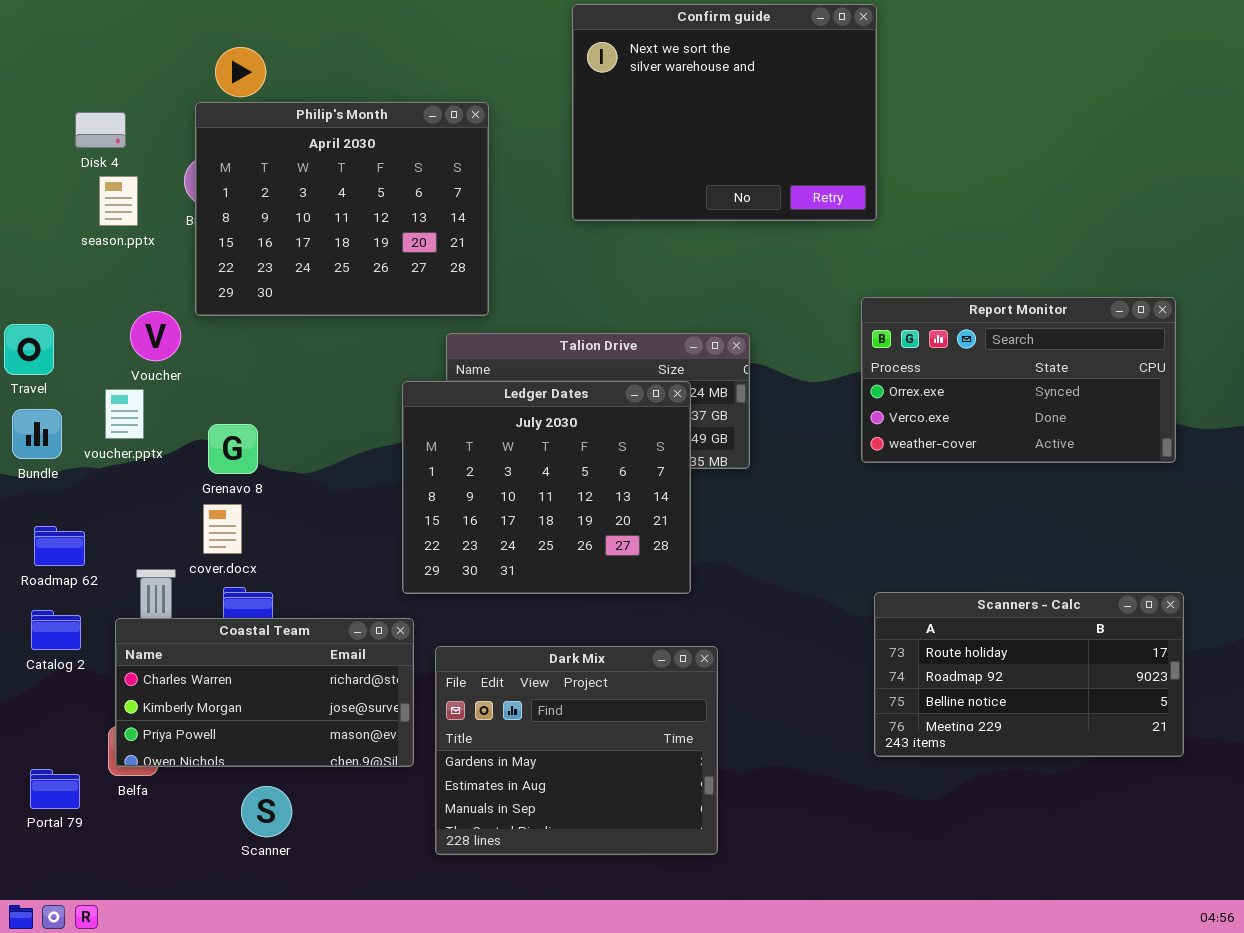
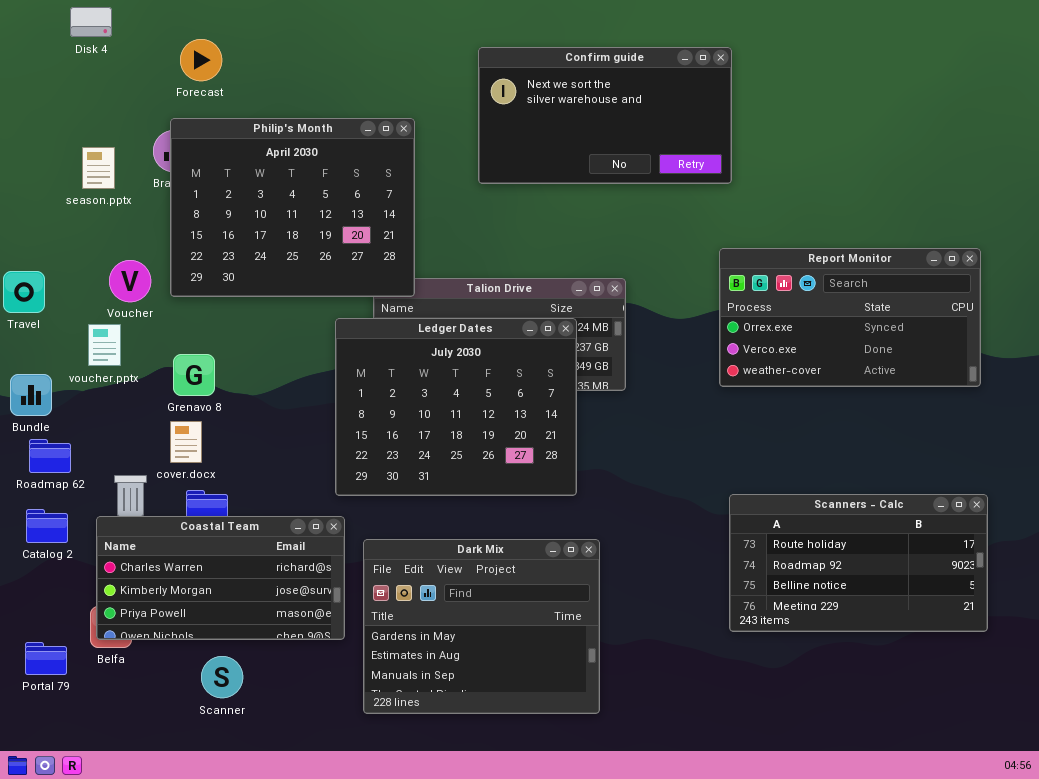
Confirm guide: [572,4,877,221] -> [478,47,732,184], resized
Philip's Month: [195,102,489,316] -> [170,118,415,297], moved
Disk 4: [75,112,126,148] -> [70,7,112,37], moved
Bundle: [12,409,62,459] -> [10,374,52,416], moved

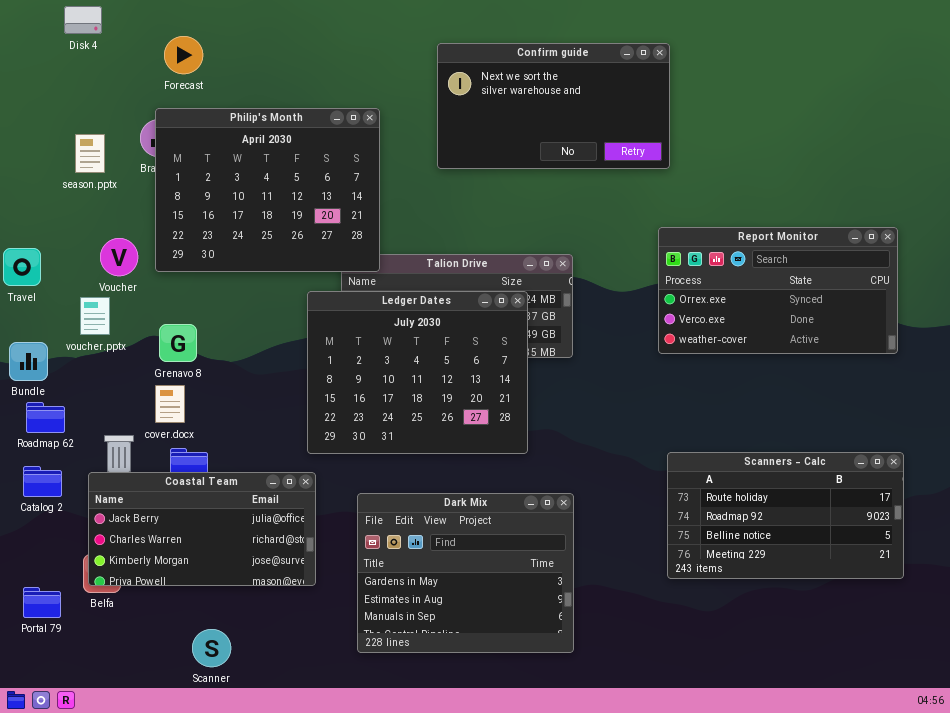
Coastal Team: [96,516,345,640] -> [88,472,316,586], scrolled up 1 row
Dark Mix: [363,539,600,714] -> [357,493,574,653], moved
Scanner: [201,656,243,698] -> [192,629,231,667], moved

